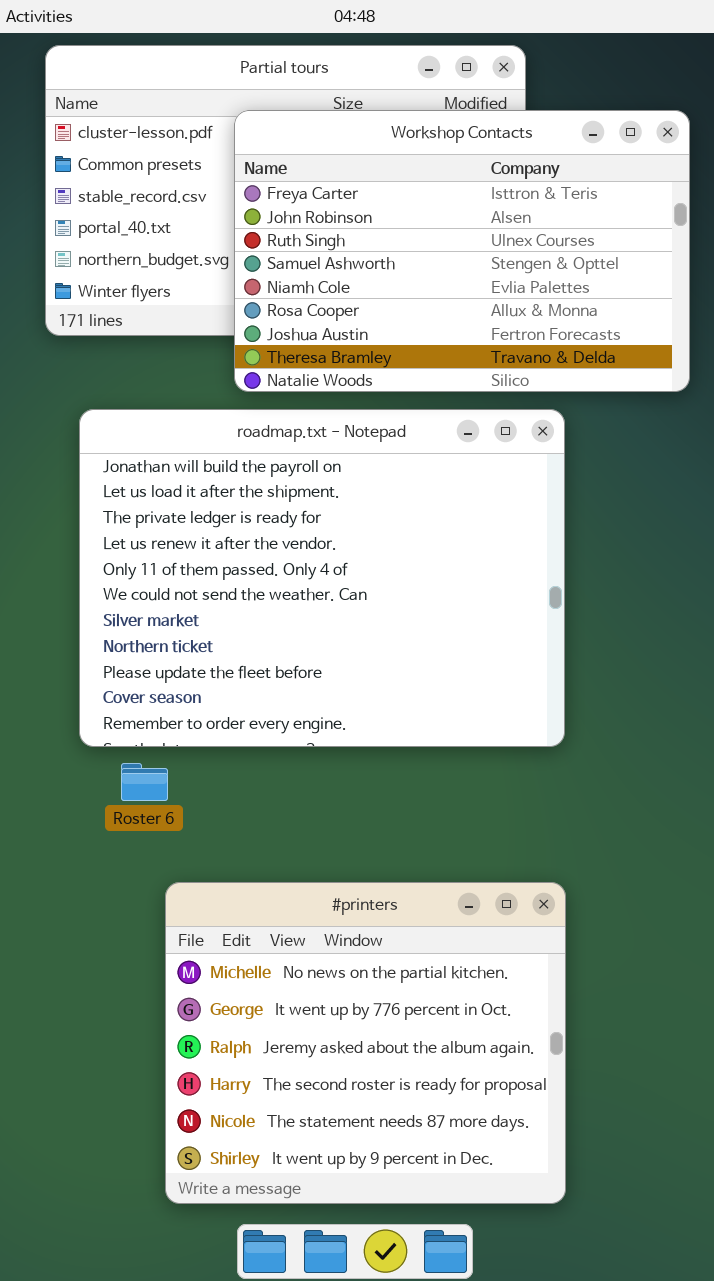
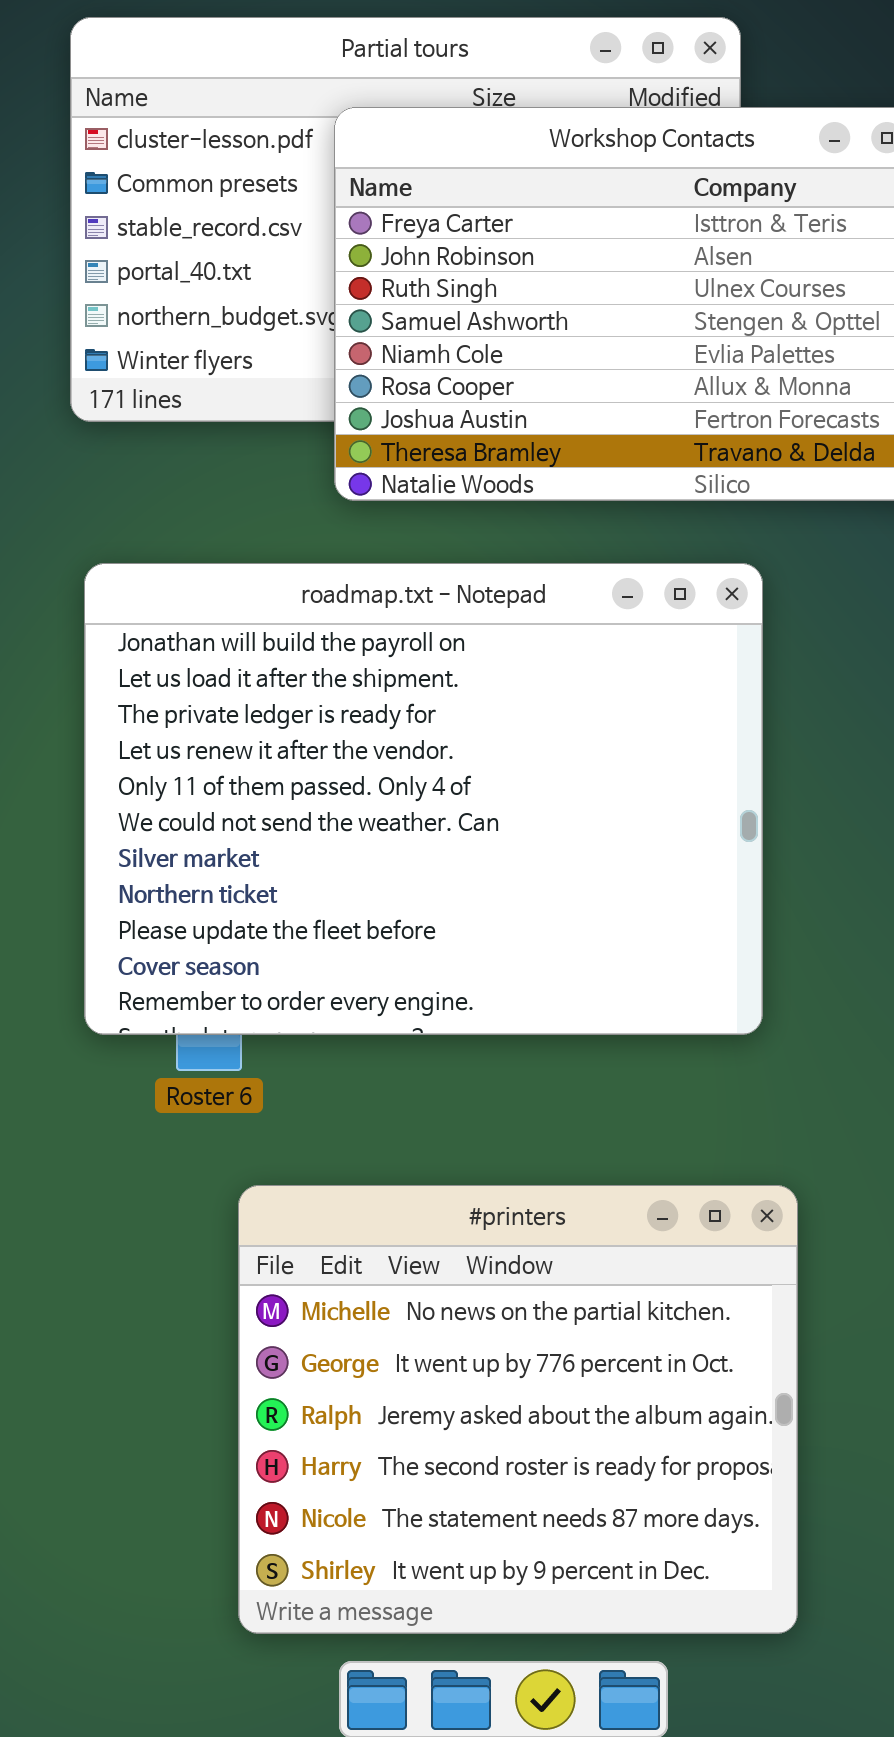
roadmap.txt - Notepad: [79,409,565,747] -> [84,563,763,1035], moved

